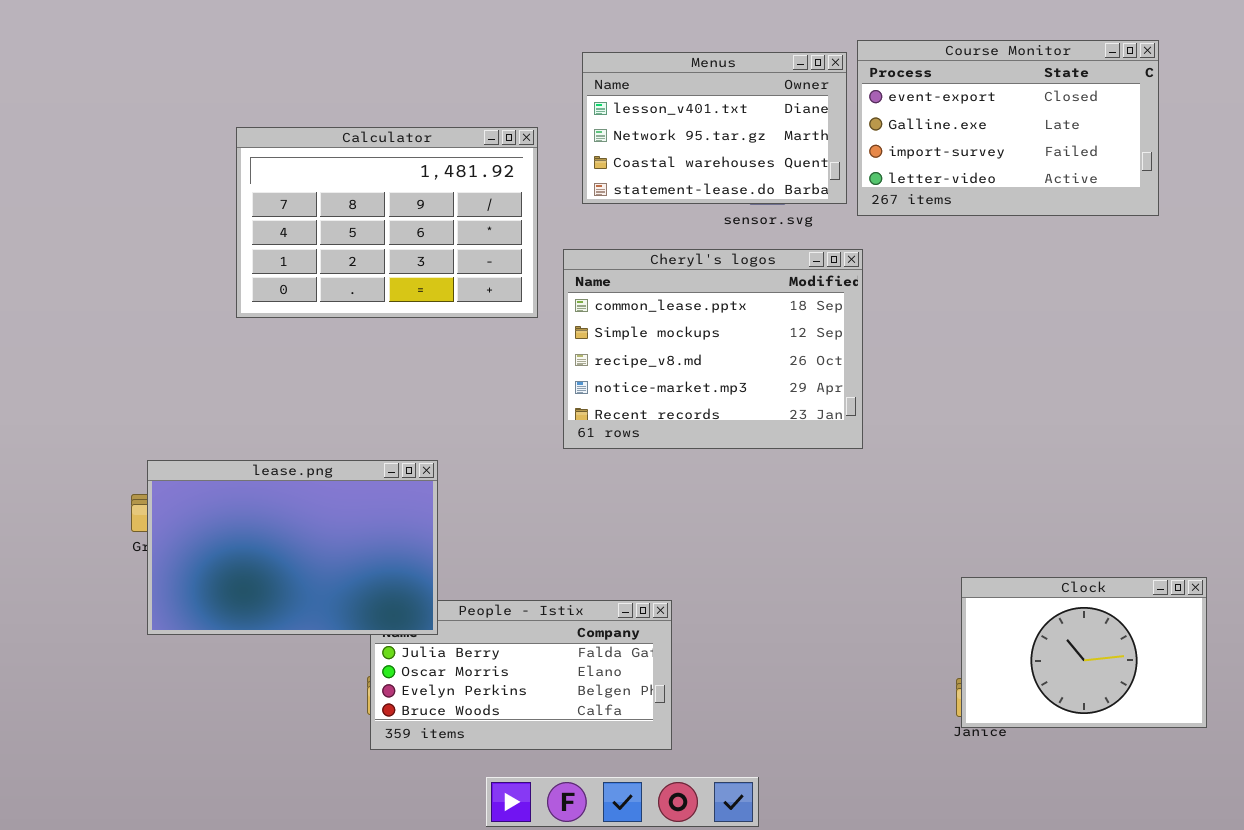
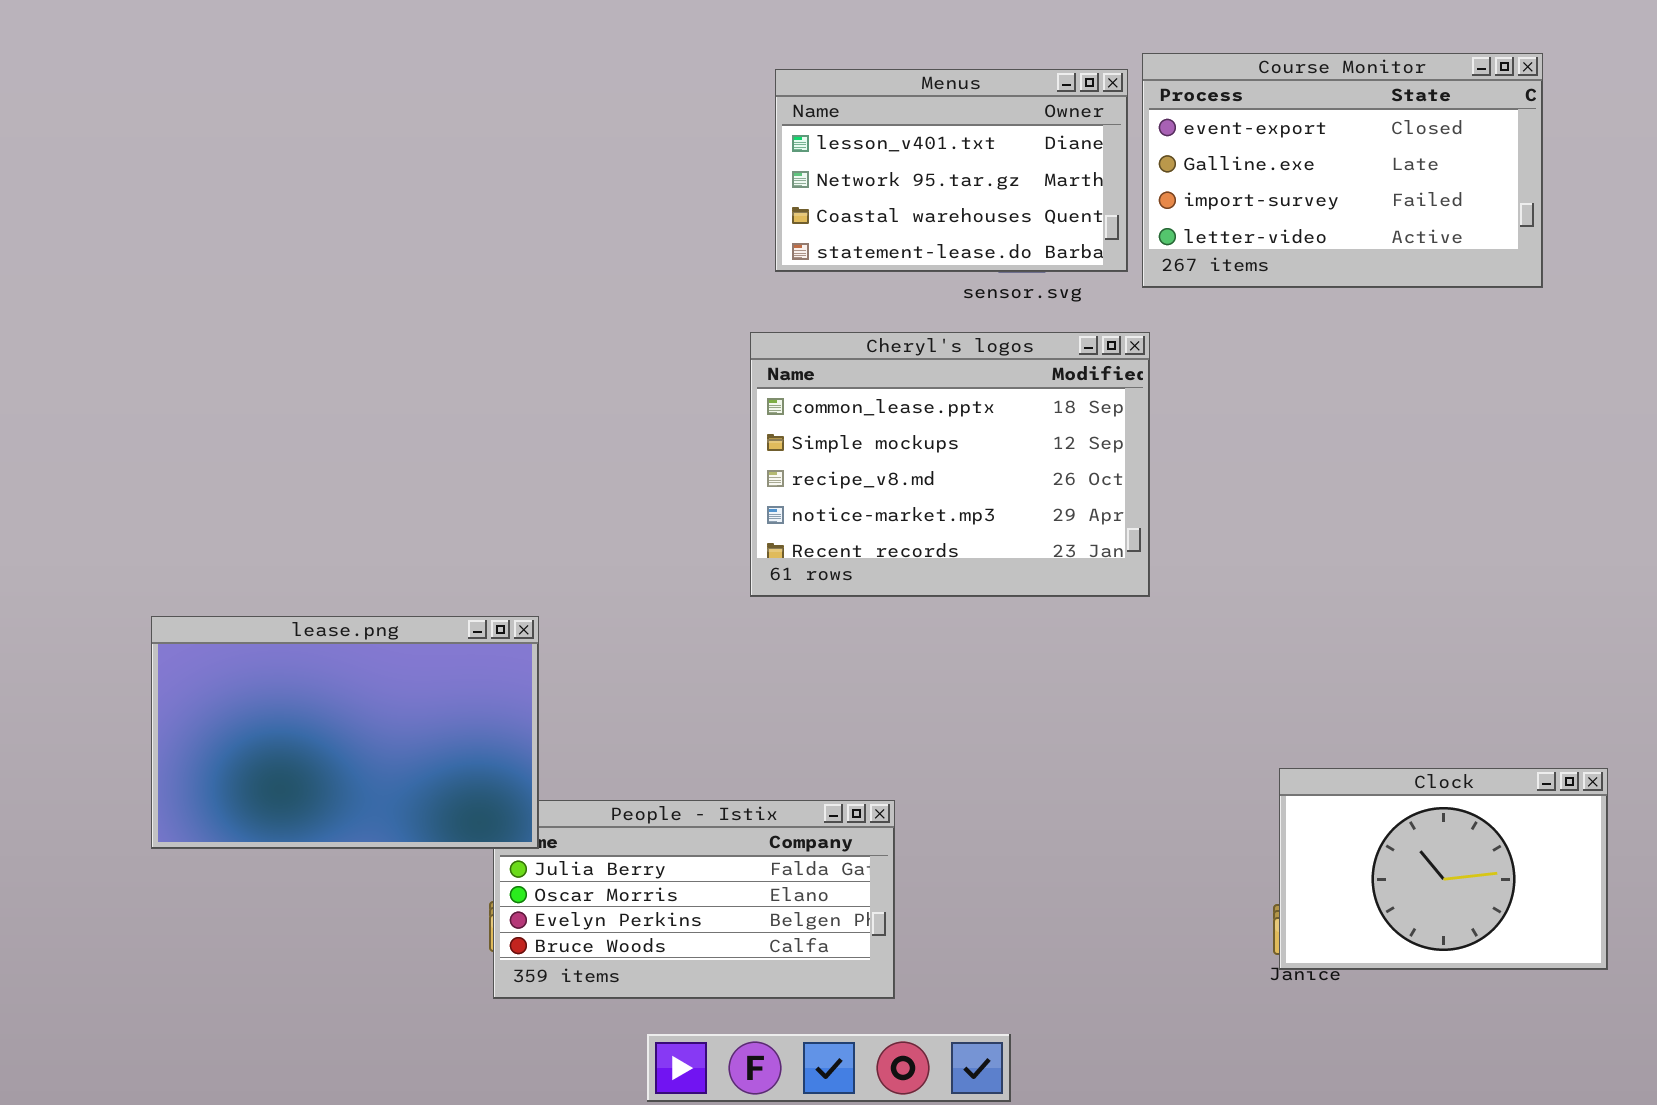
Calculator: [236,127,538,318] -> none, closed
lease.png: [147,460,438,635] -> [151,616,539,849], moved

